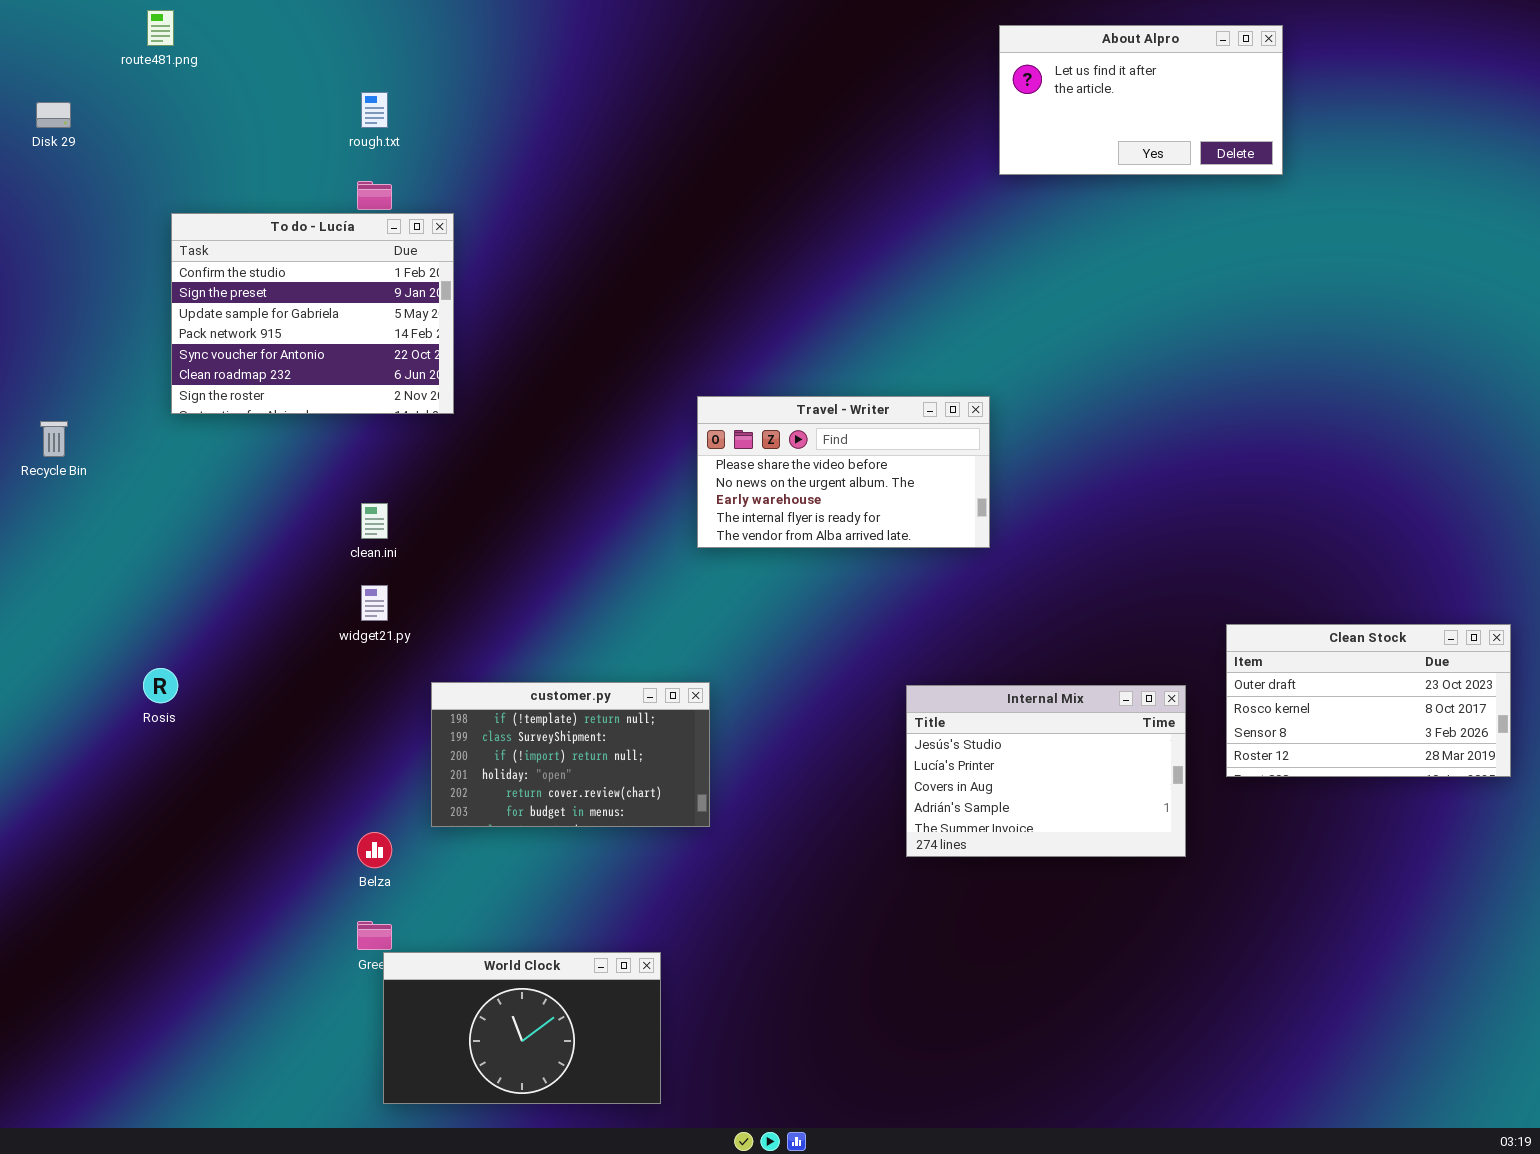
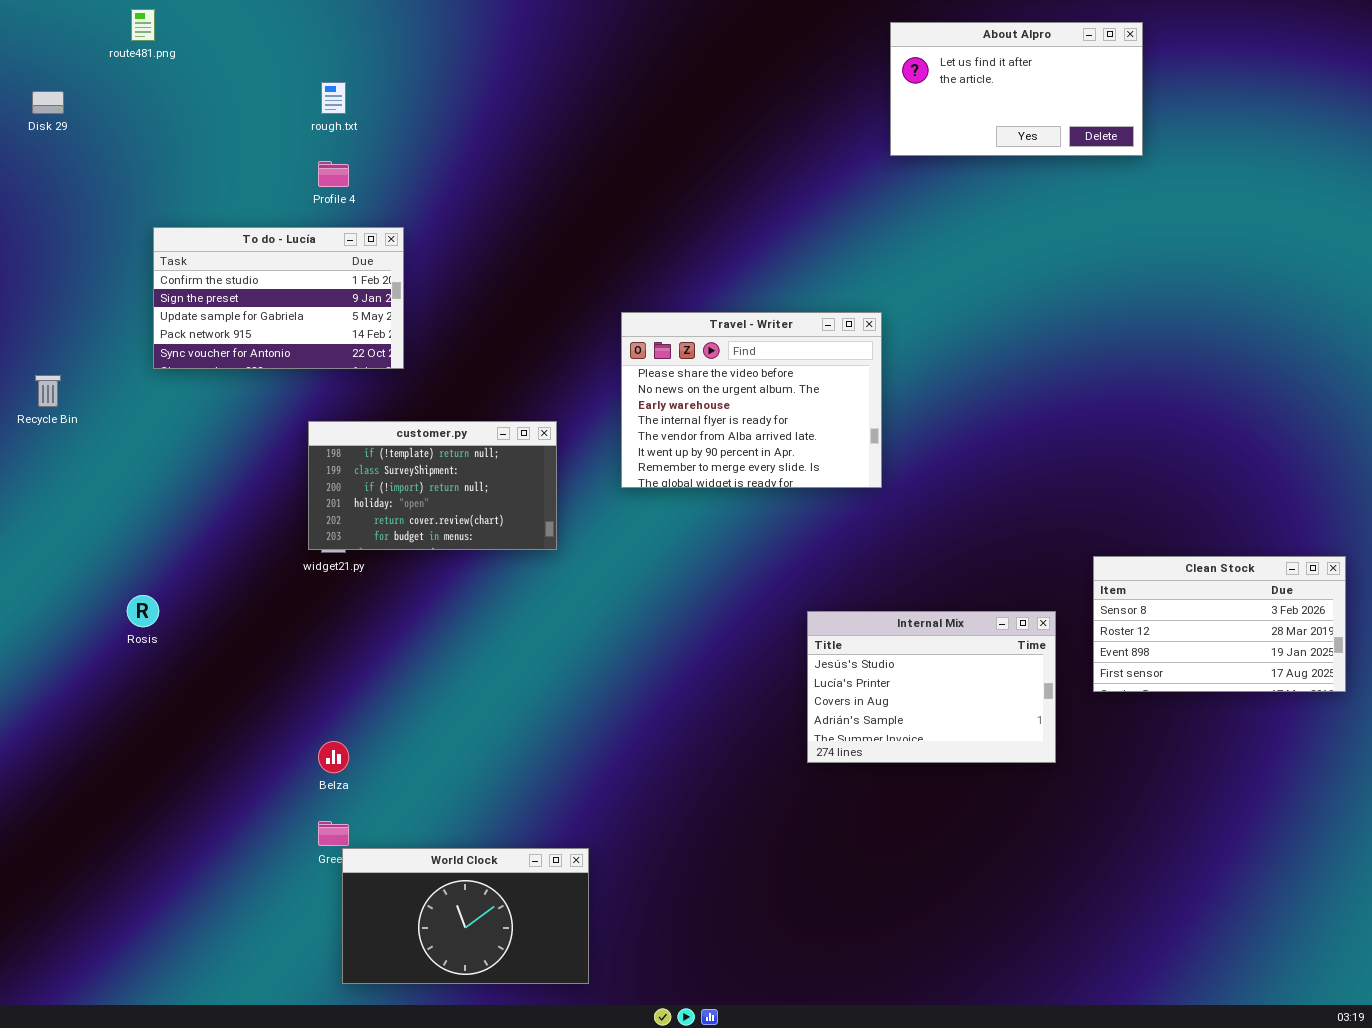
To do - Lucía: [171,213,454,414] -> [153,227,404,369], resized
Travel - Writer: [697,396,990,548] -> [621,312,882,488], resized
Clean Stock: [1226,624,1511,777] -> [1093,556,1346,692], scrolled down 2 rows
customer.py: [431,682,710,827] -> [308,421,557,550], moved

